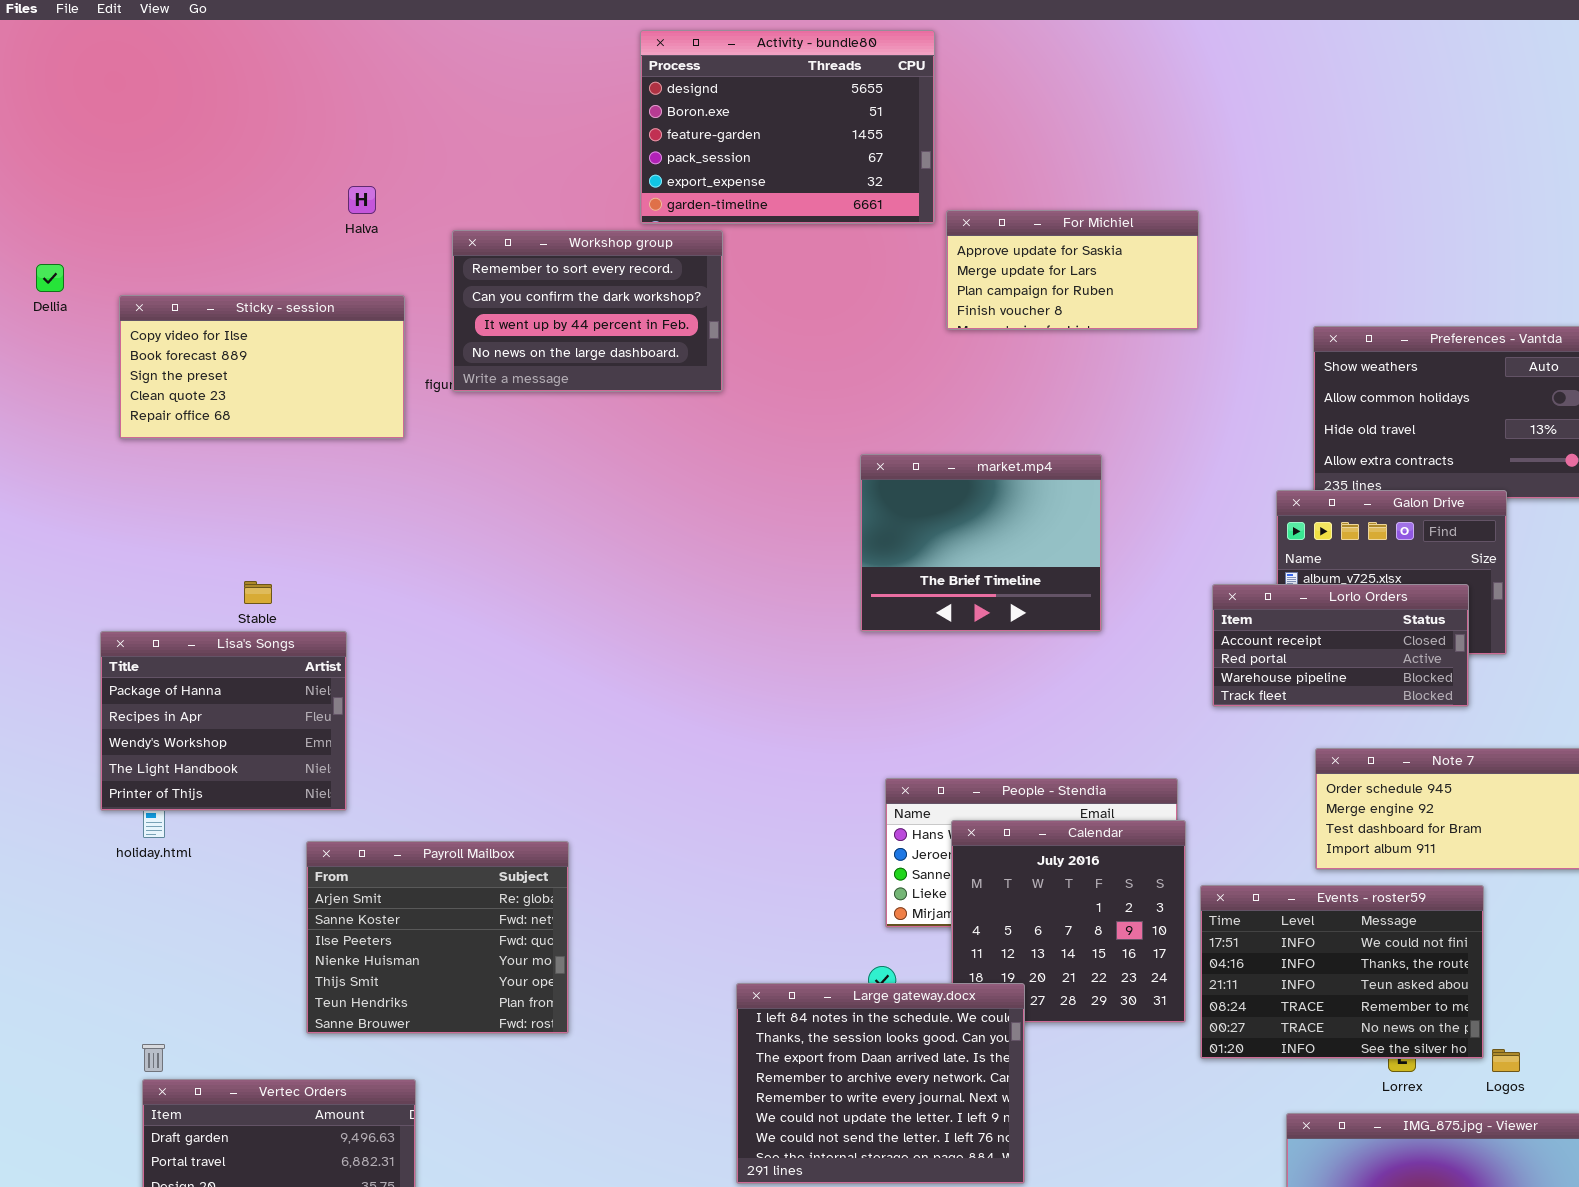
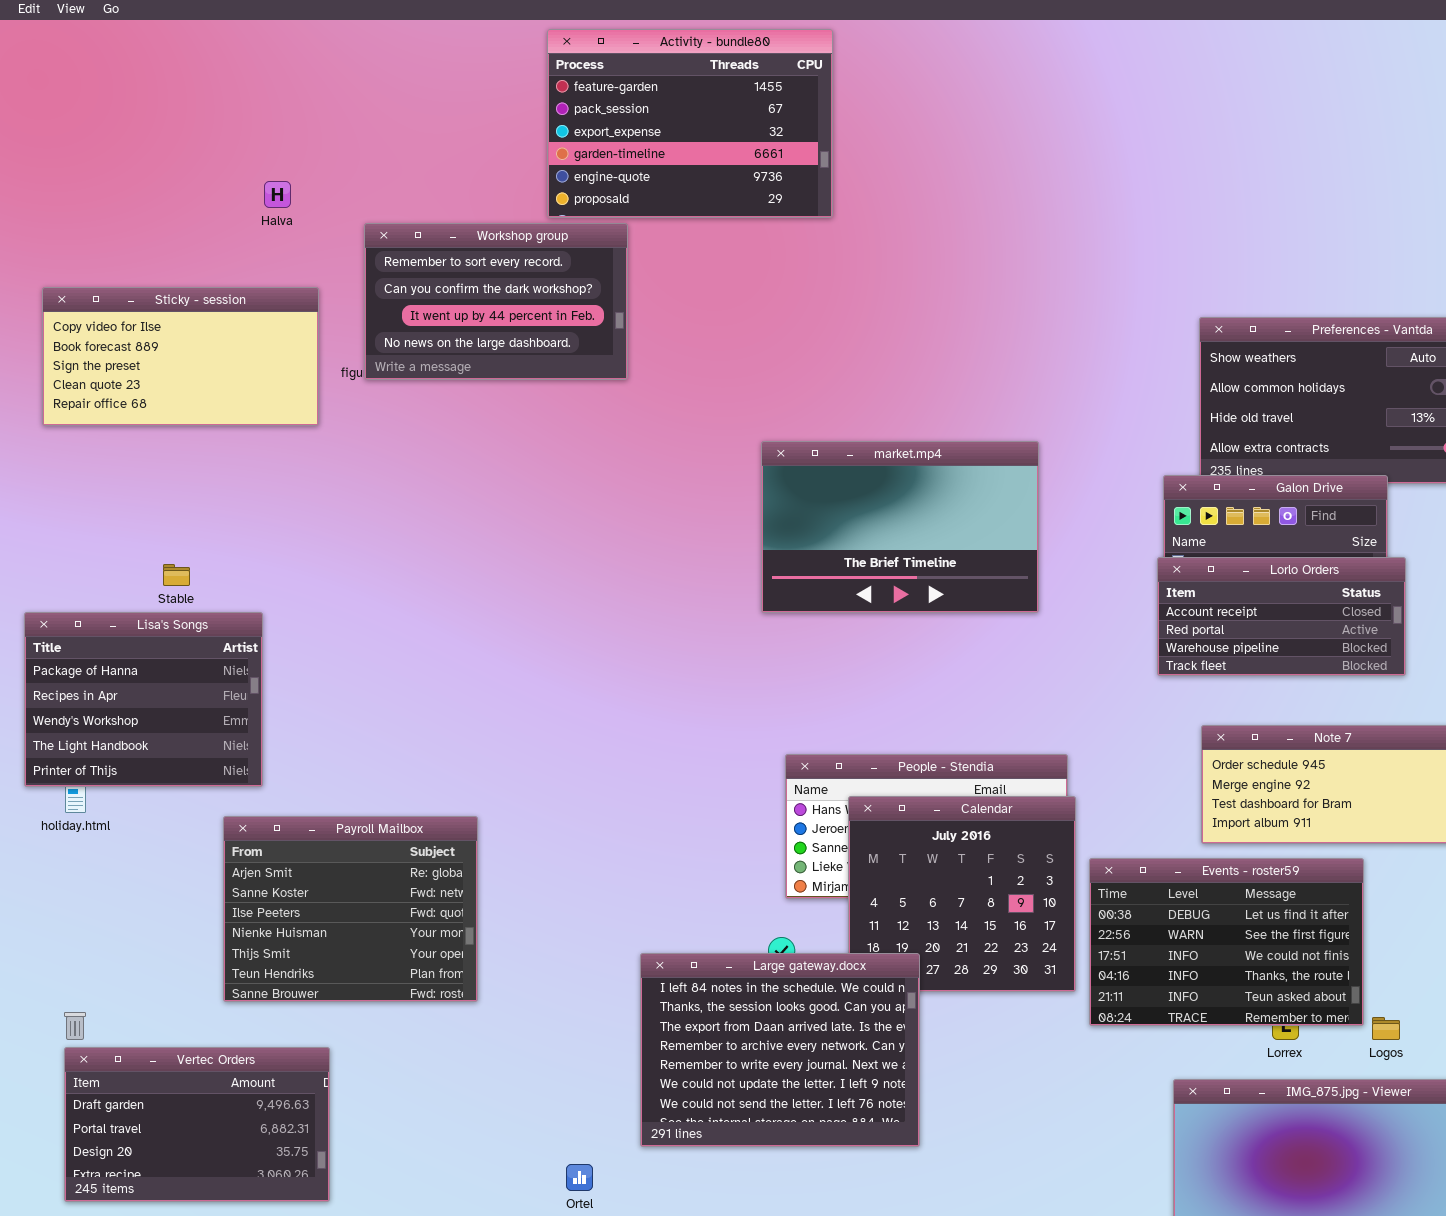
Activity - bundle80: [640,30,935,224] -> [547,29,833,218], scrolled down 2 rows
For Michiel: [946,210,1199,330] -> none, closed
market.mp4: [860,454,1102,632] -> [761,441,1039,613], resized
Lorlo Orders: [1212,584,1469,707] -> [1157,557,1406,676], moved
Events - roster59: [1200,885,1484,1059] -> [1089,858,1364,1026], scrolled up 2 rows

